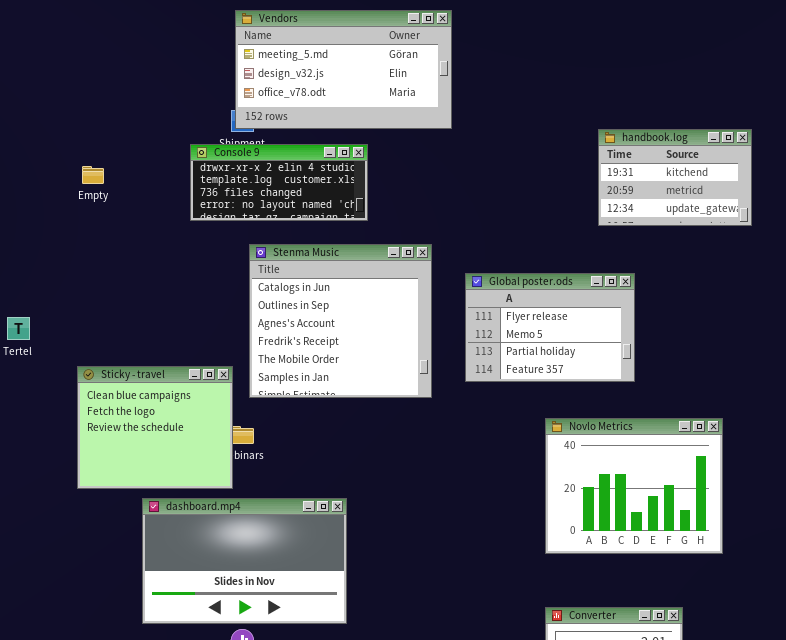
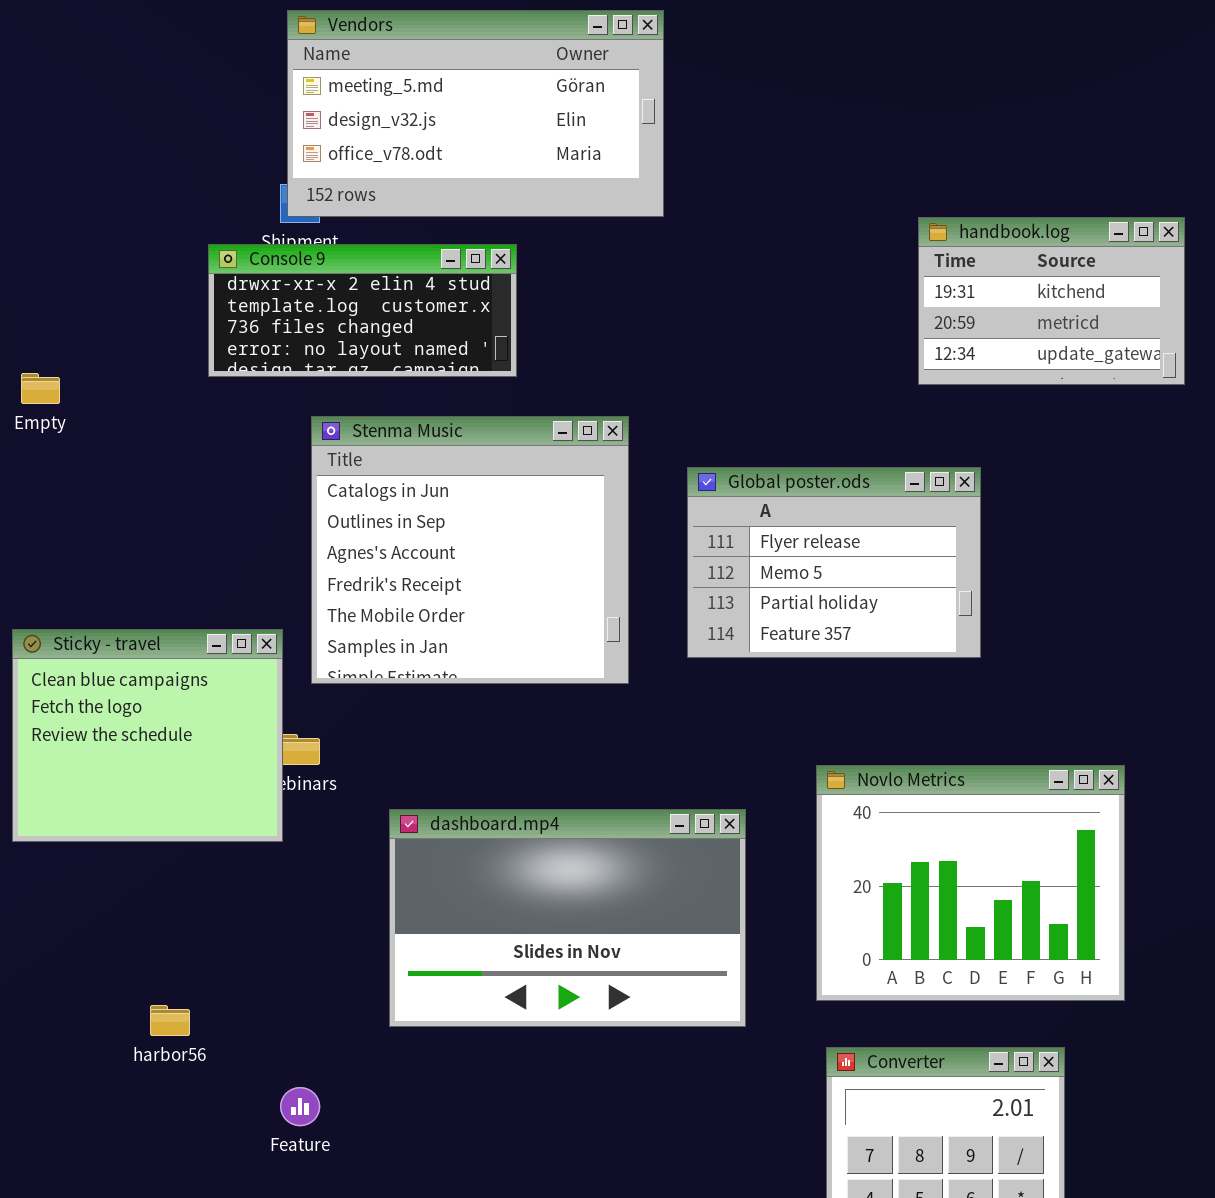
Empty: [82,166,104,184] -> [21,373,60,404], moved
Novlo Metrics: [545,418,723,554] -> [816,765,1125,1001], moved
dashboard.mp4: [142,498,347,624] -> [389,809,746,1027], moved

